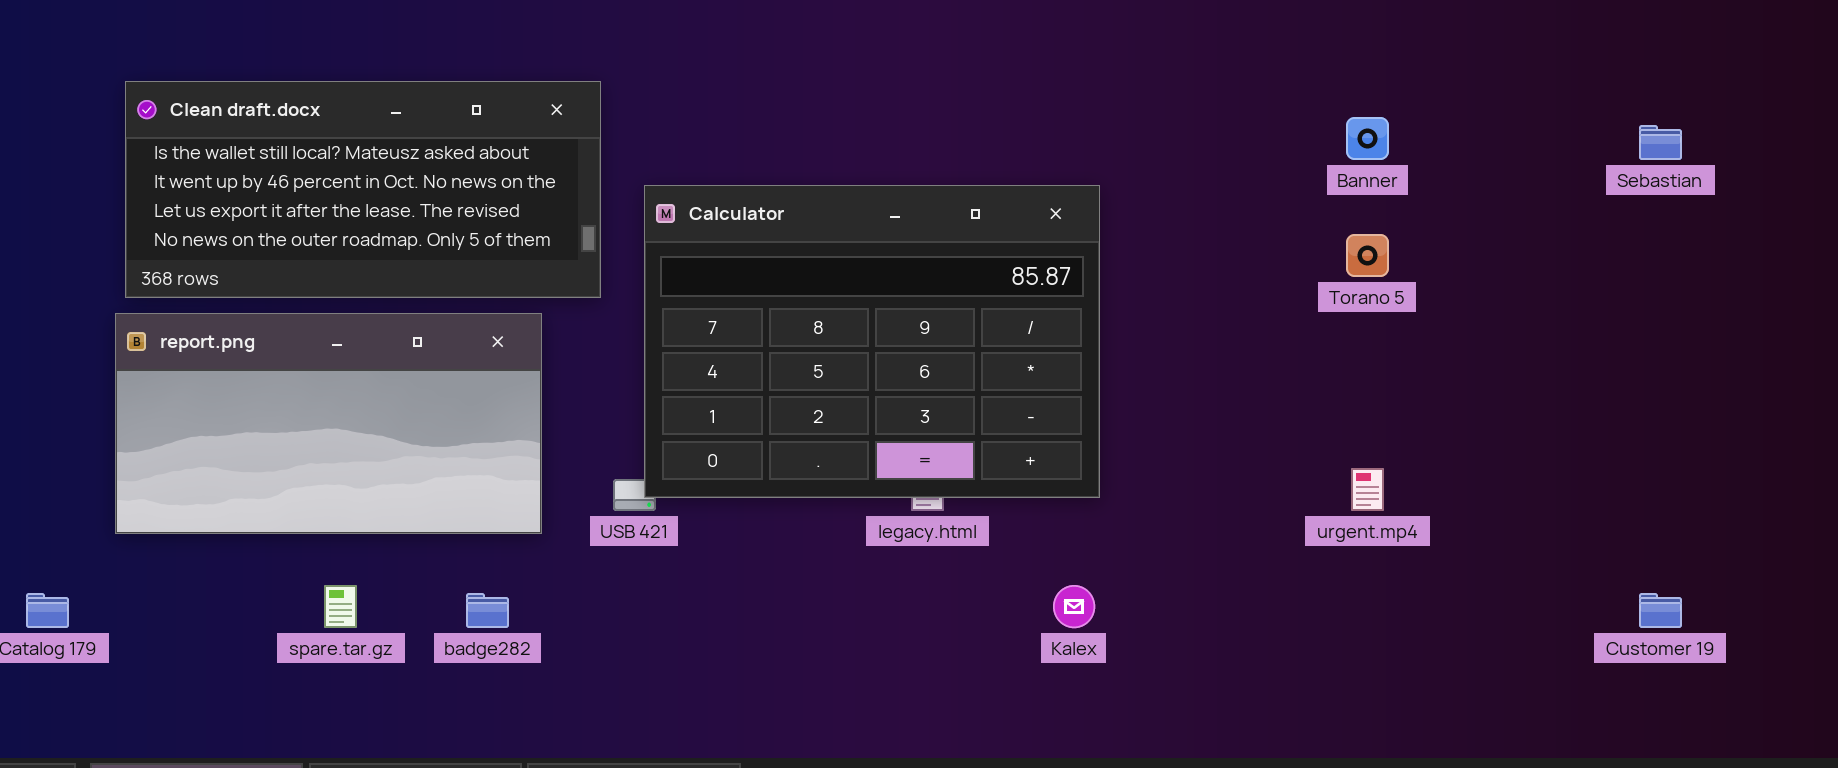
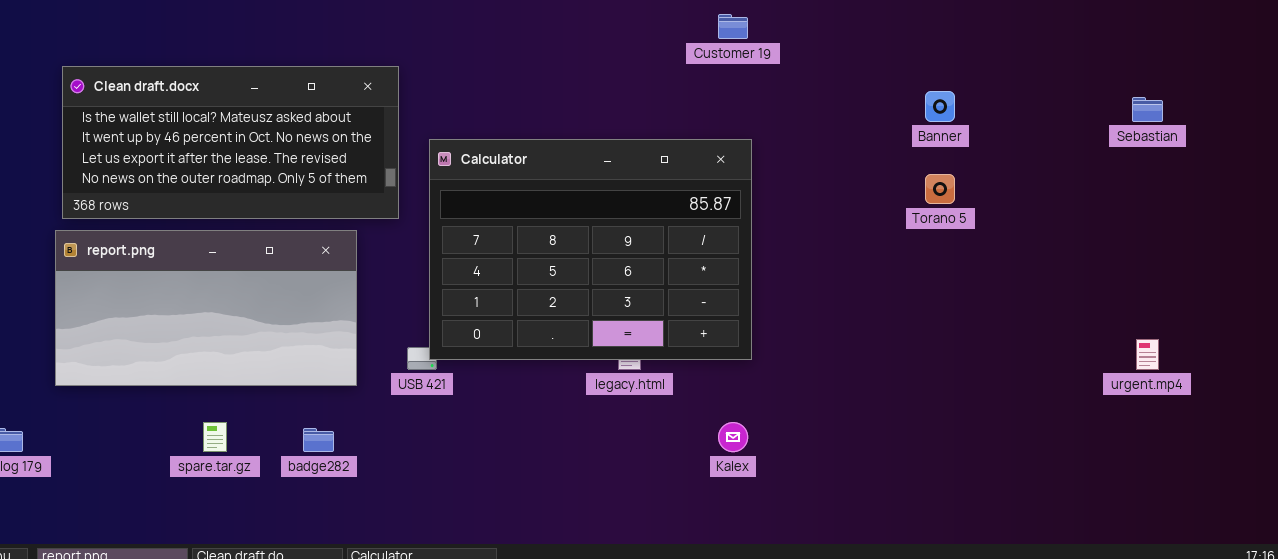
urgent.mp4: [1351,468,1384,511] -> [1136,339,1159,370], moved
Customer 19: [1639,593,1682,628] -> [718,14,748,39], moved

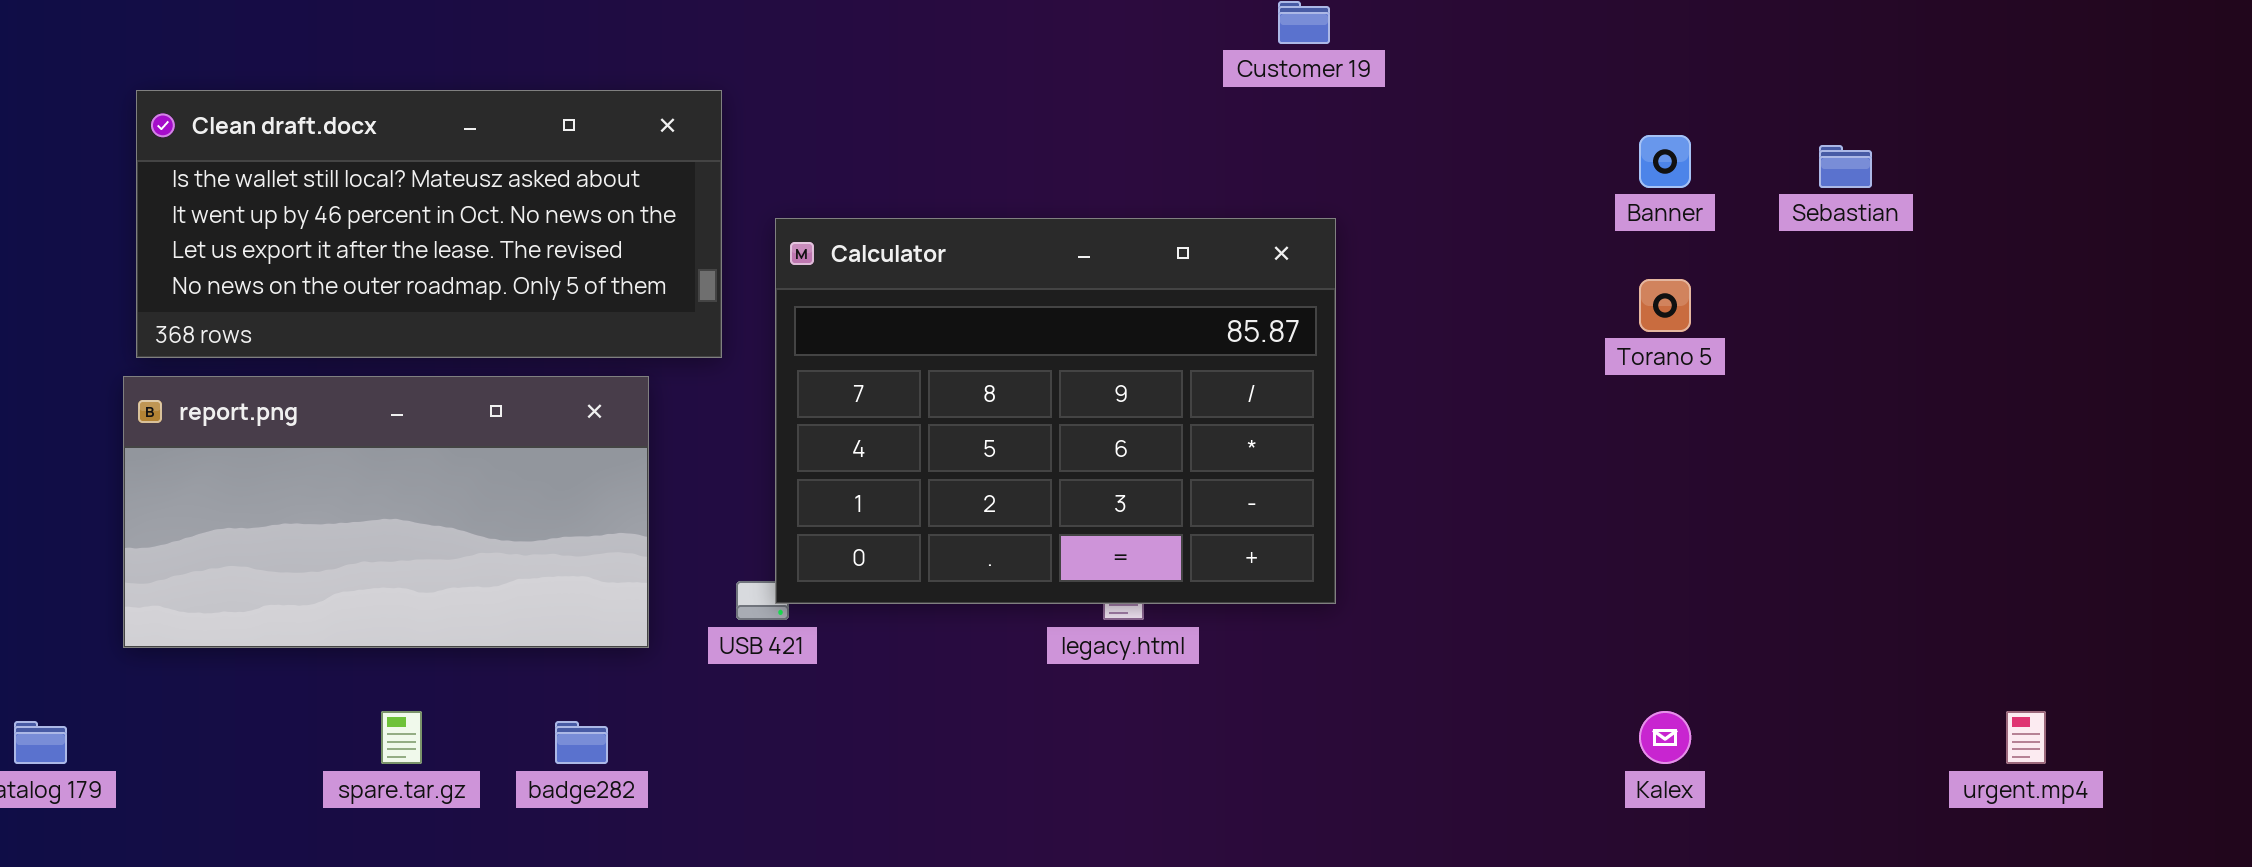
Sebastian: [1132,97,1163,122] -> [1819,145,1872,188], moved
urgent.mp4: [1136,339,1159,370] -> [2006,711,2046,764], moved
Kalex: [718,422,748,452] -> [1639,711,1691,764], moved

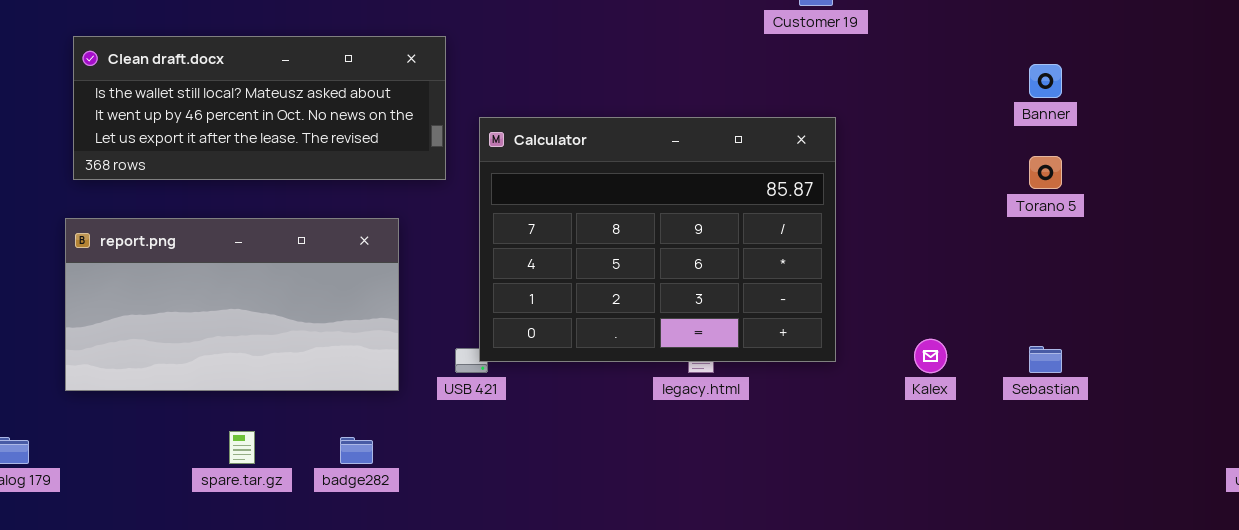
Clean draft.docx: [136,90,722,358] -> [73,36,446,180], resized
Sebastian: [1819,145,1872,188] -> [1029,346,1062,373], moved
Kalex: [1639,711,1691,764] -> [914,339,947,373], moved

